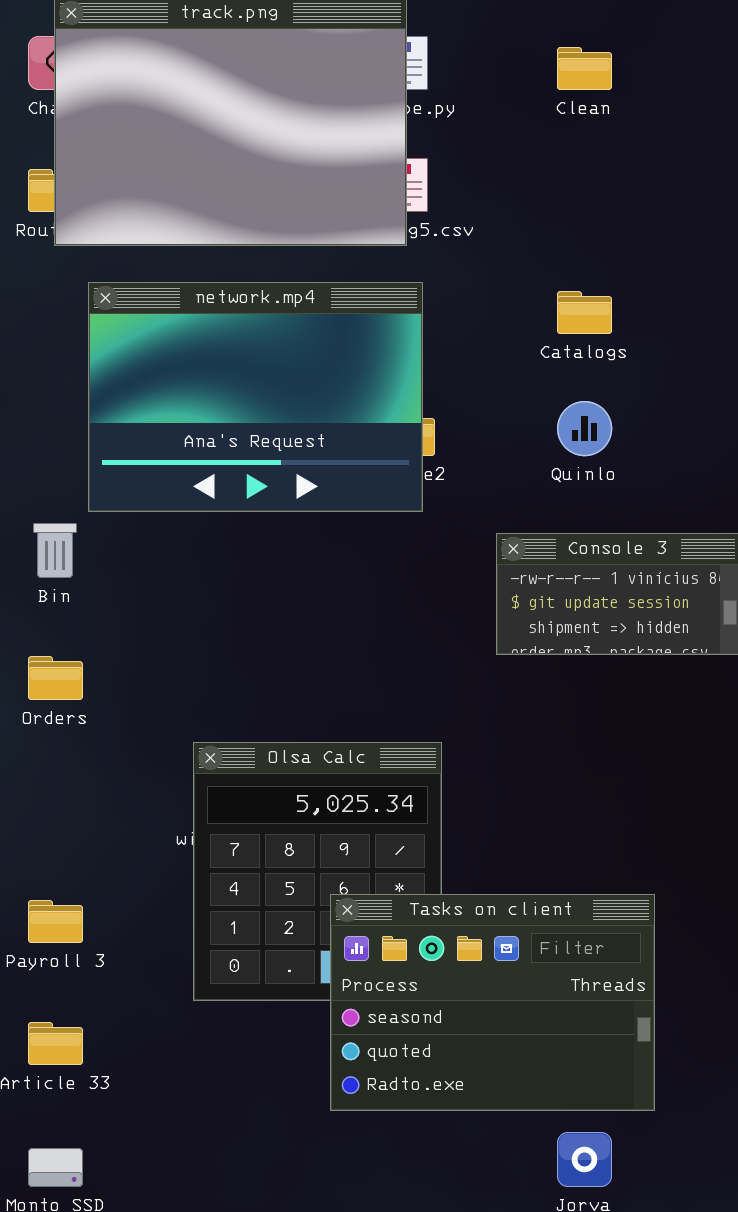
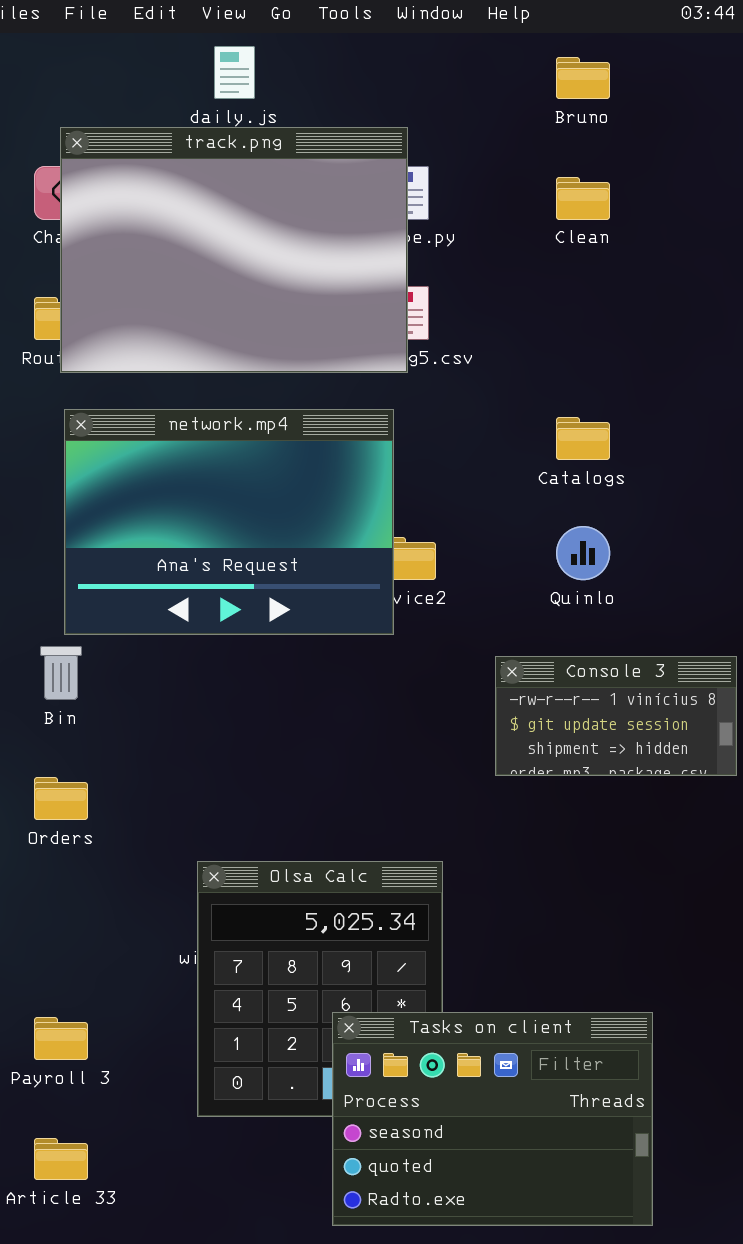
network.mp4: [88,282,423,512] -> [64,409,394,635], moved

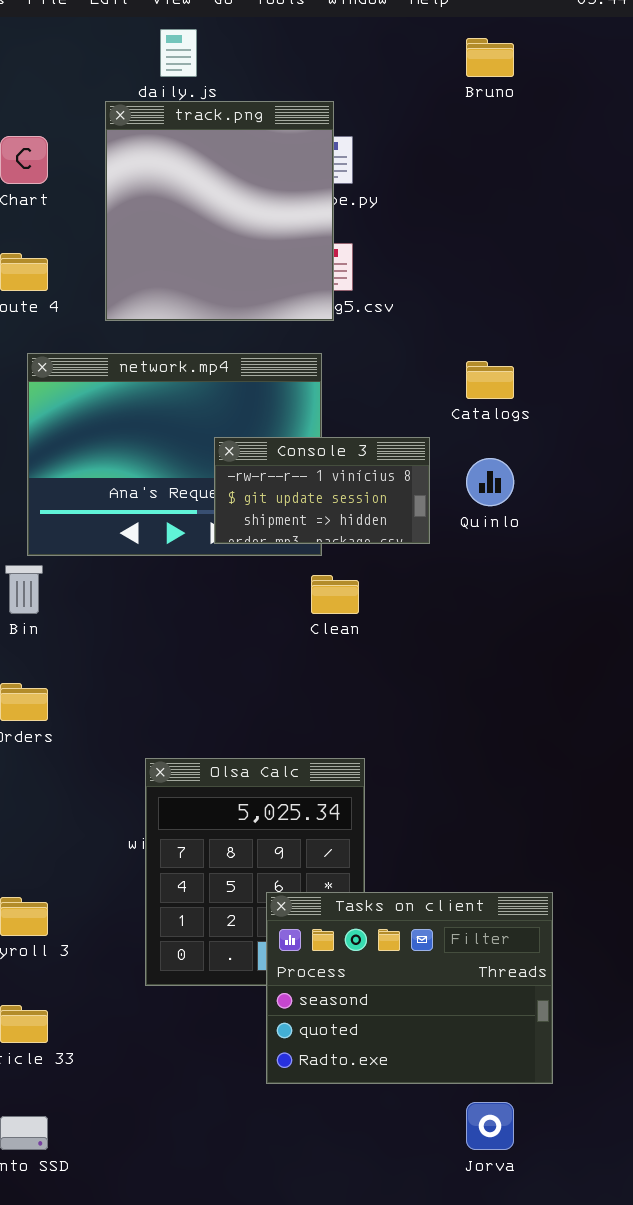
track.png: [60,127,408,373] -> [105,101,334,321], resized
Clean: [556,177,610,220] -> [311,575,359,614], moved
Console 3: [495,656,737,776] -> [214,437,430,544], moved

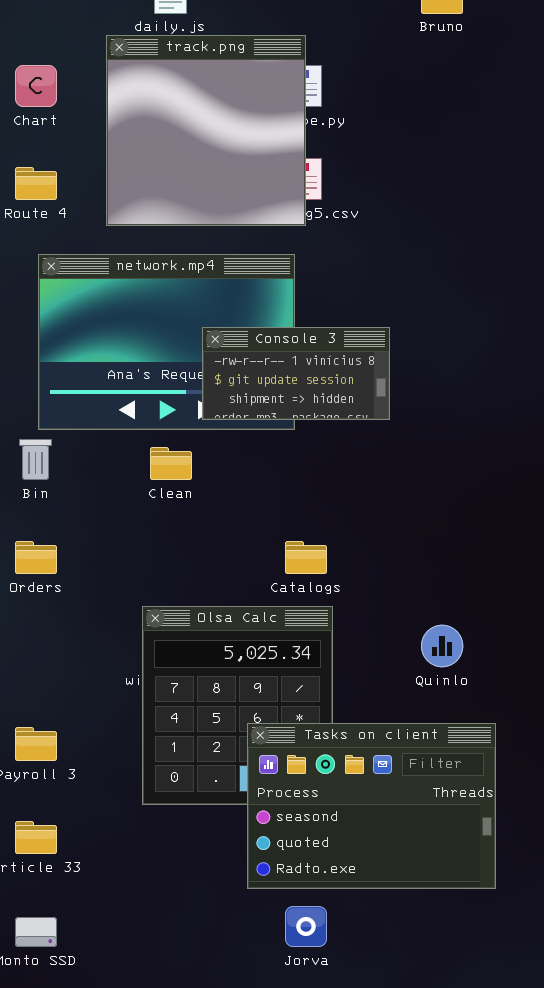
Catalogs: [466,361,514,399] -> [285,541,327,574], moved
Quinlo: [466,458,514,506] -> [421,625,463,667], moved
Clean: [311,575,359,614] -> [150,447,192,480], moved
Jorva: [466,1102,514,1150] -> [285,906,327,947], moved

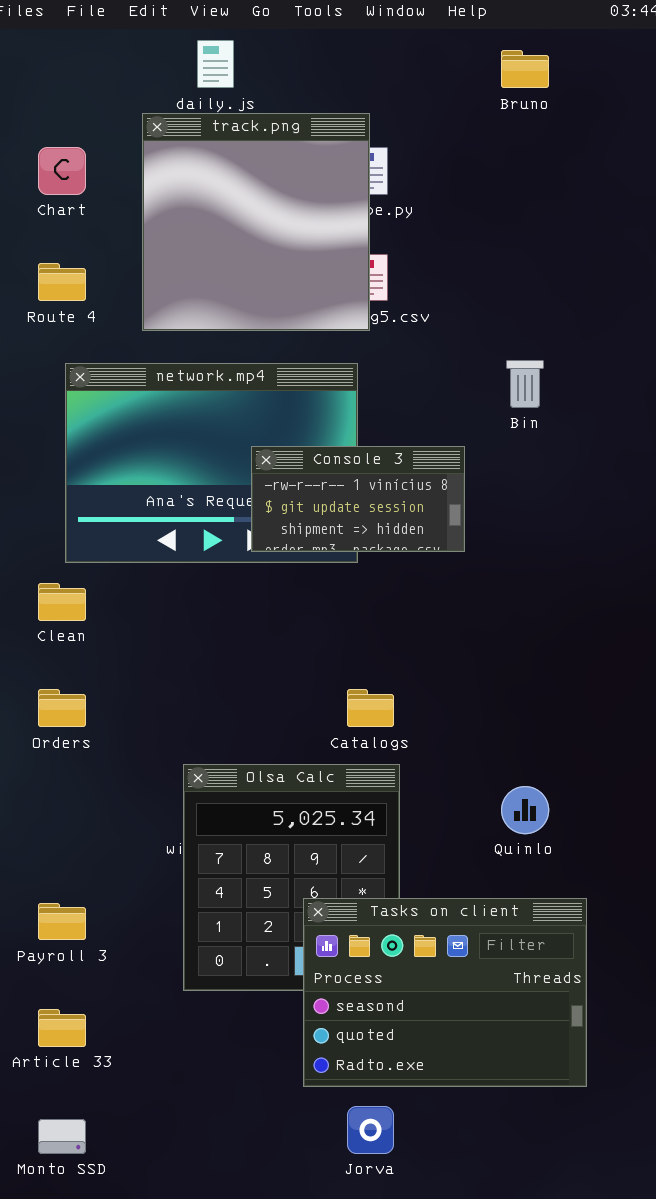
Bin: [19,439,52,480] -> [506,360,544,408], moved
Clean: [150,447,192,480] -> [38,583,86,621], moved

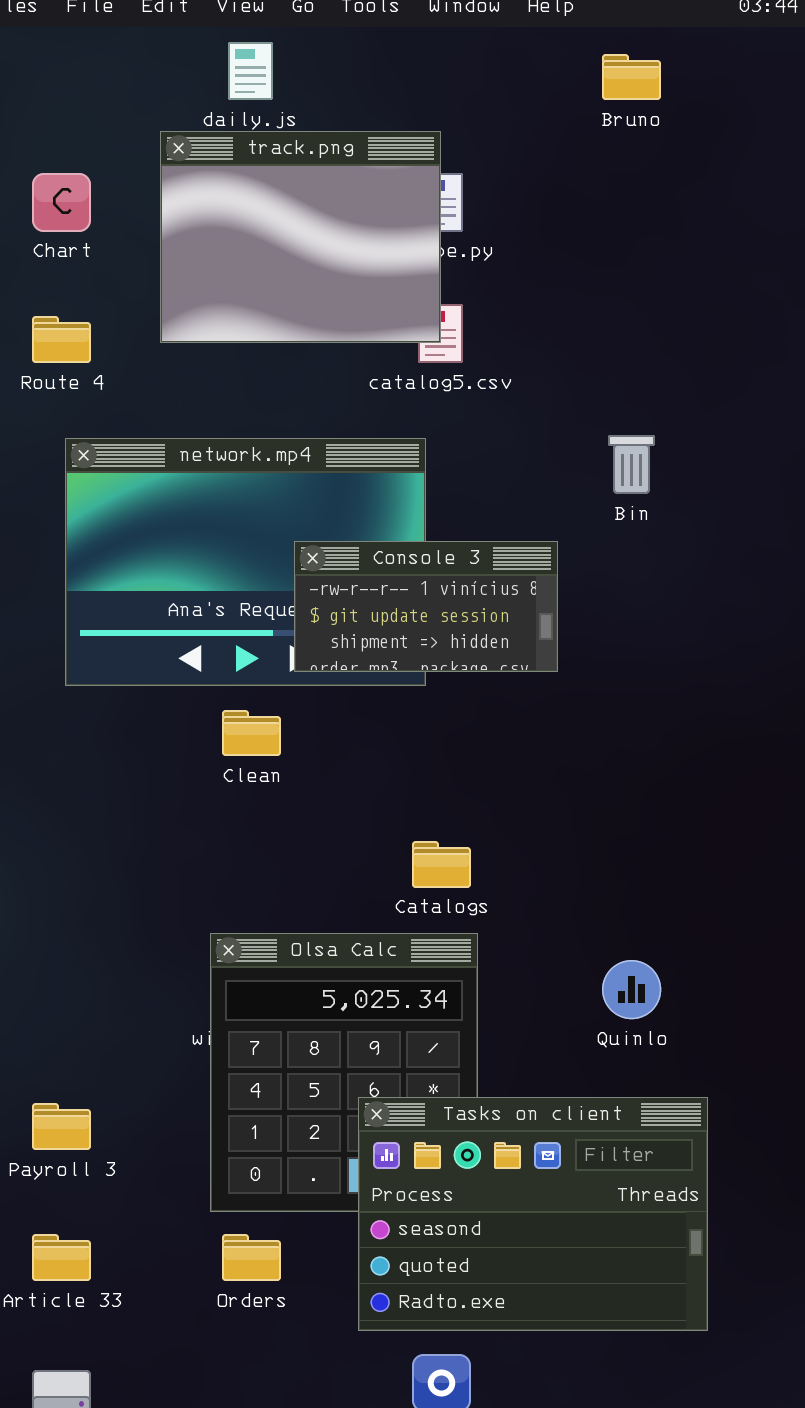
track.png: [142,113,370,331] -> [160,131,441,343], resized
Clean: [38,583,86,621] -> [222,710,281,756], moved
Orders: [38,689,86,727] -> [222,1234,281,1281], moved

